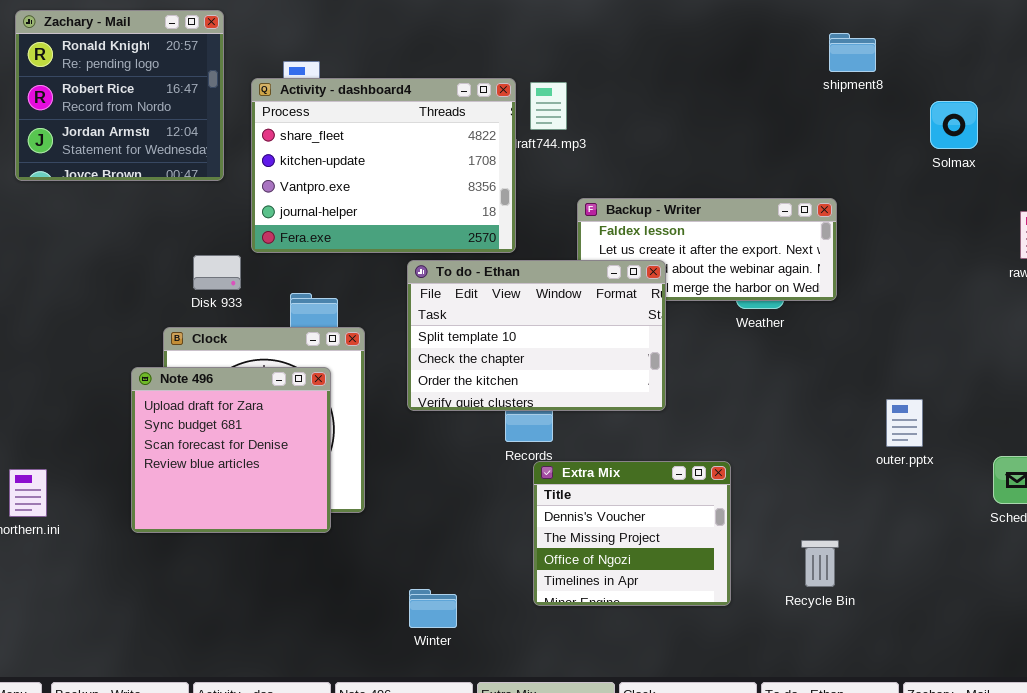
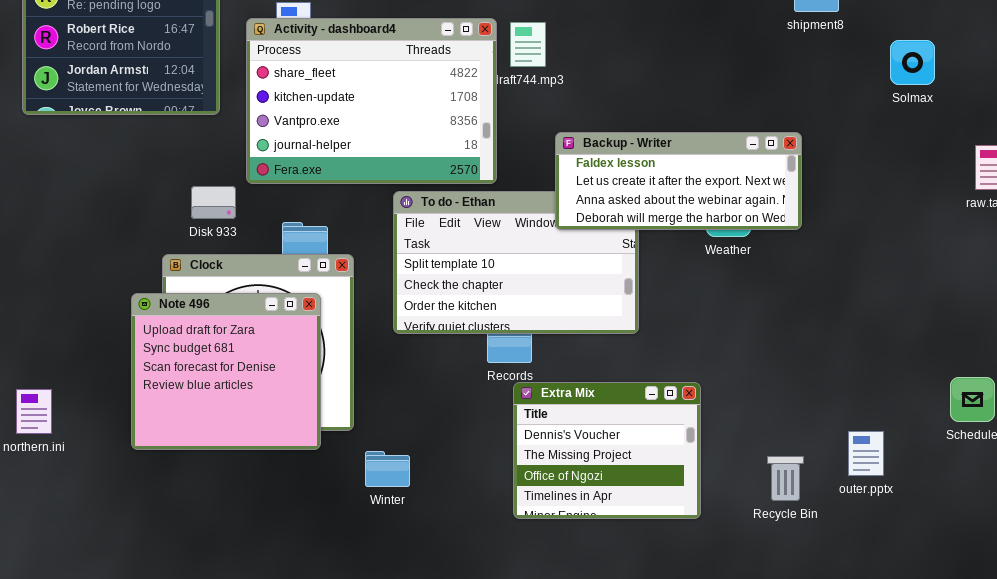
Backup - Writer: [577,198,837,301] -> [555,132,802,230], raised
outer.pptx: [886,399,923,447] -> [848,431,884,476], moved
Winter: [409,589,457,628] -> [365,451,410,487], moved

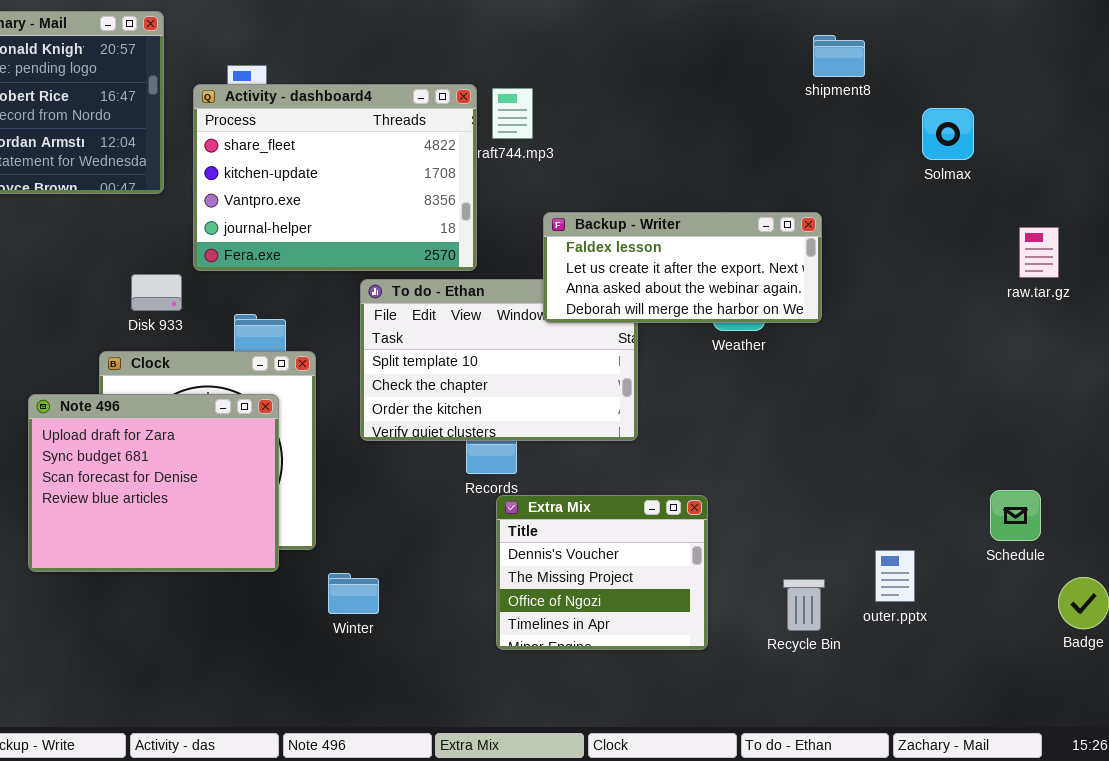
Note 496: [131,293,321,450] -> [28,394,279,572], resized

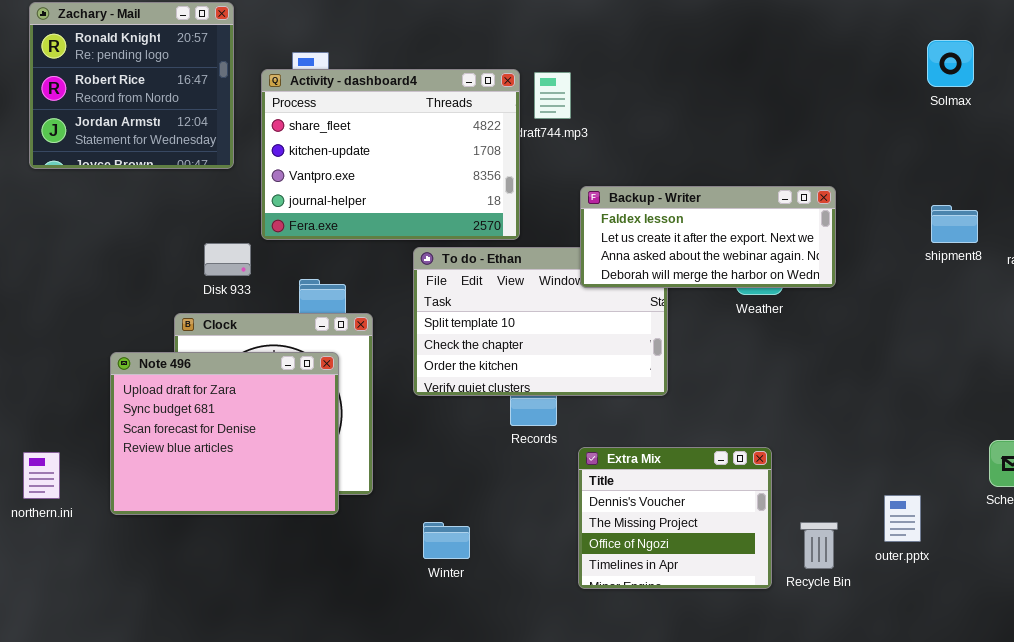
shipment8: [813,35,865,77] -> [931,205,978,243], moved
Solmax: [922,108,974,160] -> [927,40,974,87], moved
Extra Mix: [496,495,708,650] -> [578,447,772,589], moved
Winter: [328,573,379,614] -> [423,522,470,559], moved

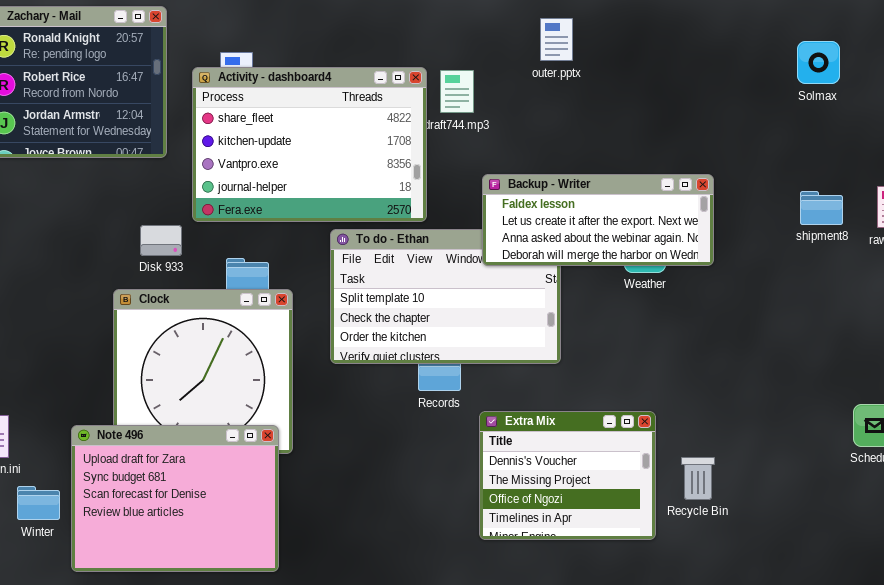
Note 496: [110,352,339,515] -> [71,425,279,572], moved
outer.pptx: [884,495,921,542] -> [540,18,573,61], moved
Winter: [423,522,470,559] -> [17,486,60,520], moved
Recycle Bin: [800,522,838,569] -> [681,457,715,500], moved

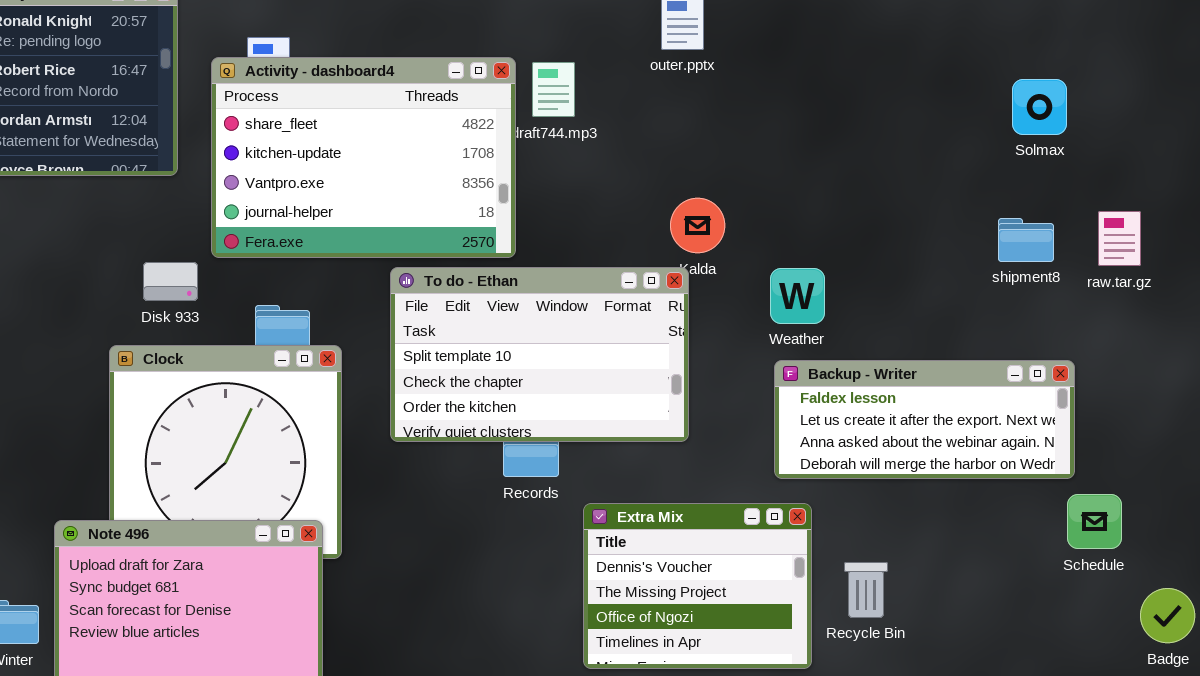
Solmax: [797,41,840,84] -> [1012,79,1067,135], moved
Backup - Writer: [482,174,714,266] -> [774,360,1075,479], moved

